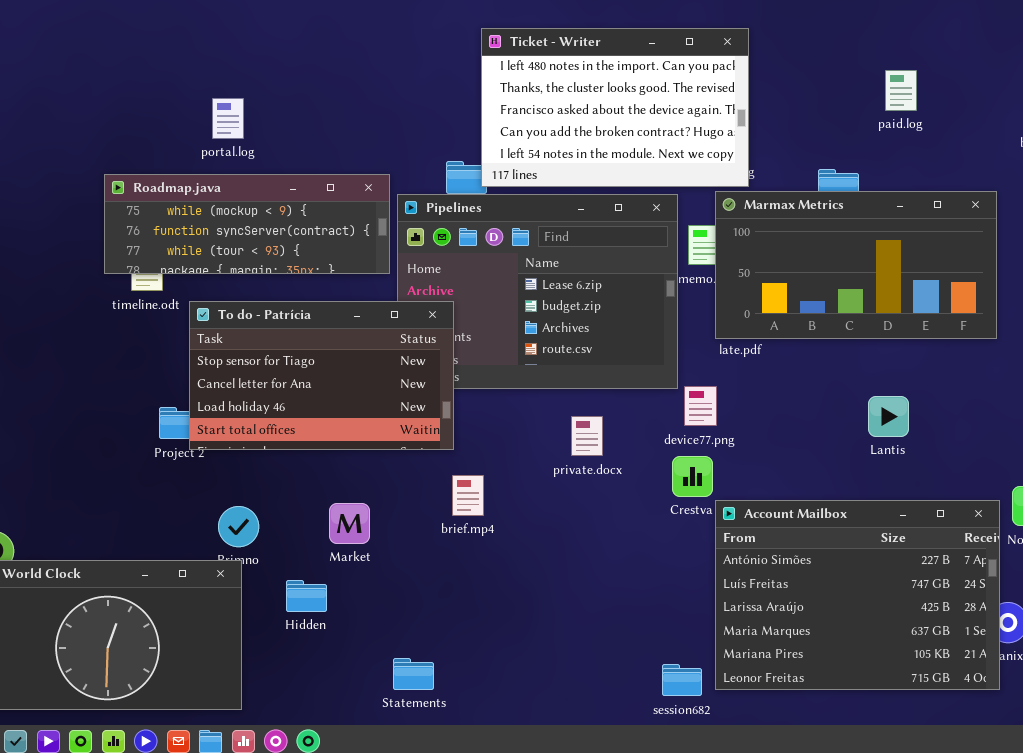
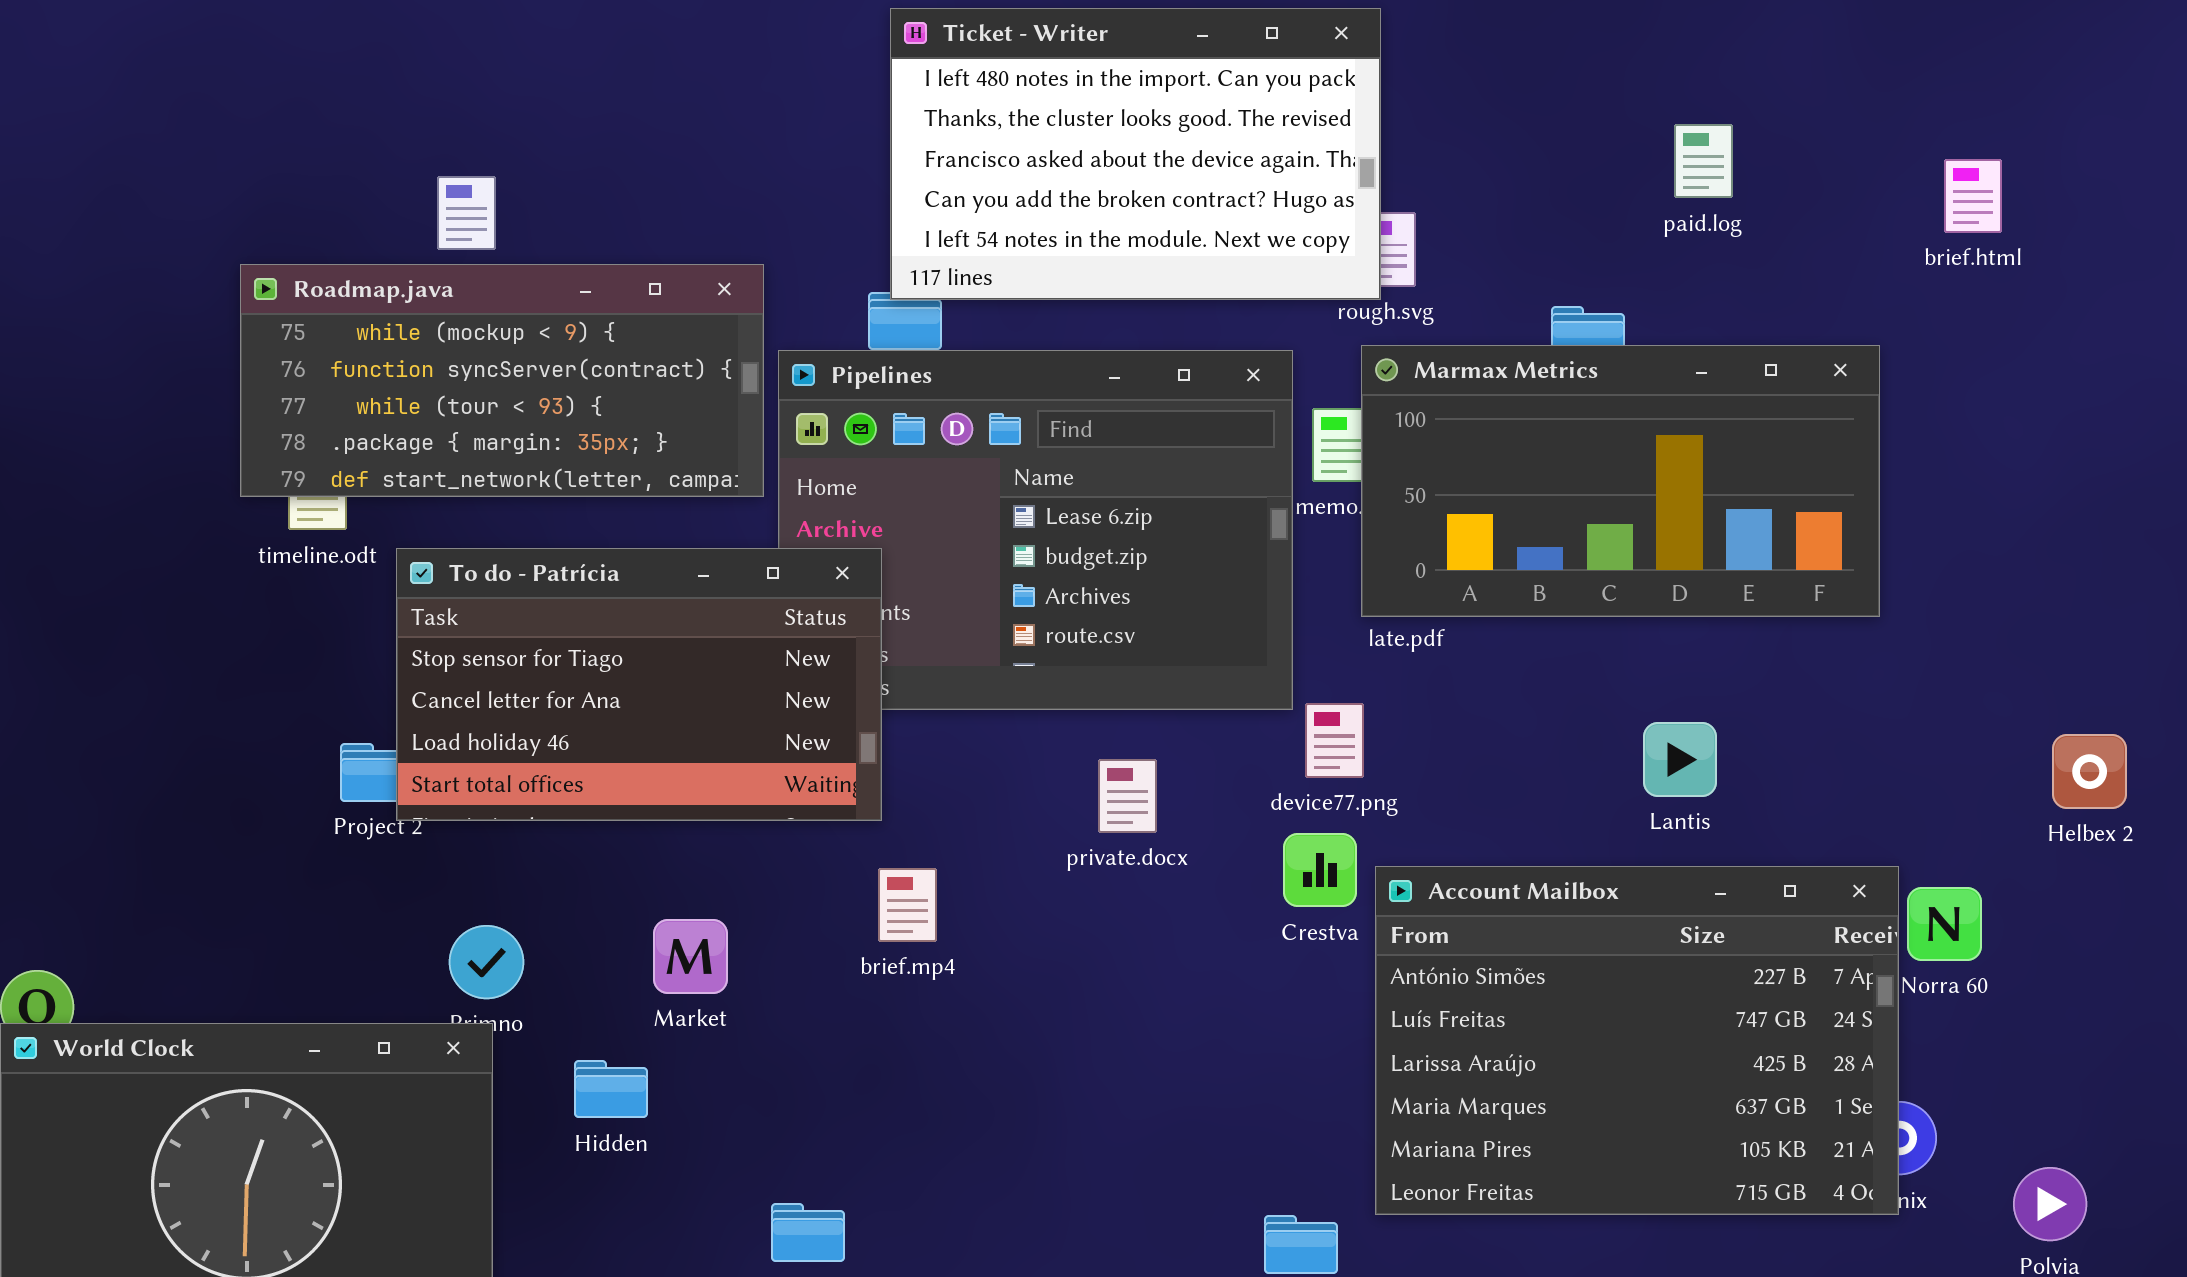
Ticket - Writer: [481,28,749,187] -> [890,8,1381,300], moved
Roadmap.java: [104,174,390,274] -> [240,264,764,497], resized
Account Mailbox: [715,500,1000,690] -> [1375,866,1899,1215], moved

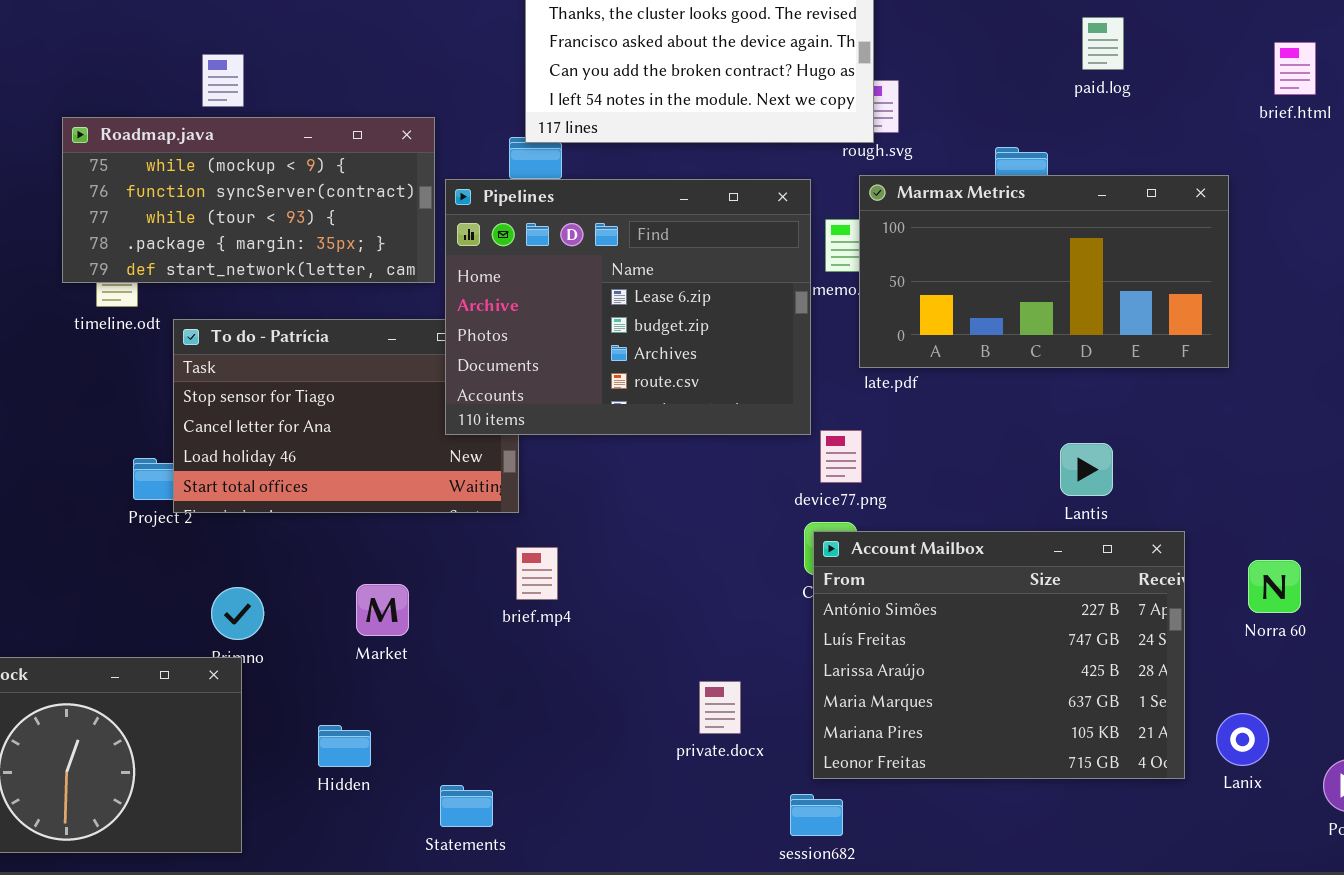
Pipelines: [778,350,1293,710] -> [445,179,811,435], raised
private.docx: [1098,759,1157,833] -> [699,681,741,734], moved
Account Mailbox: [1375,866,1899,1215] -> [813,531,1185,779], moved
Hidden: [574,1060,648,1118] -> [318,725,371,767], moved

